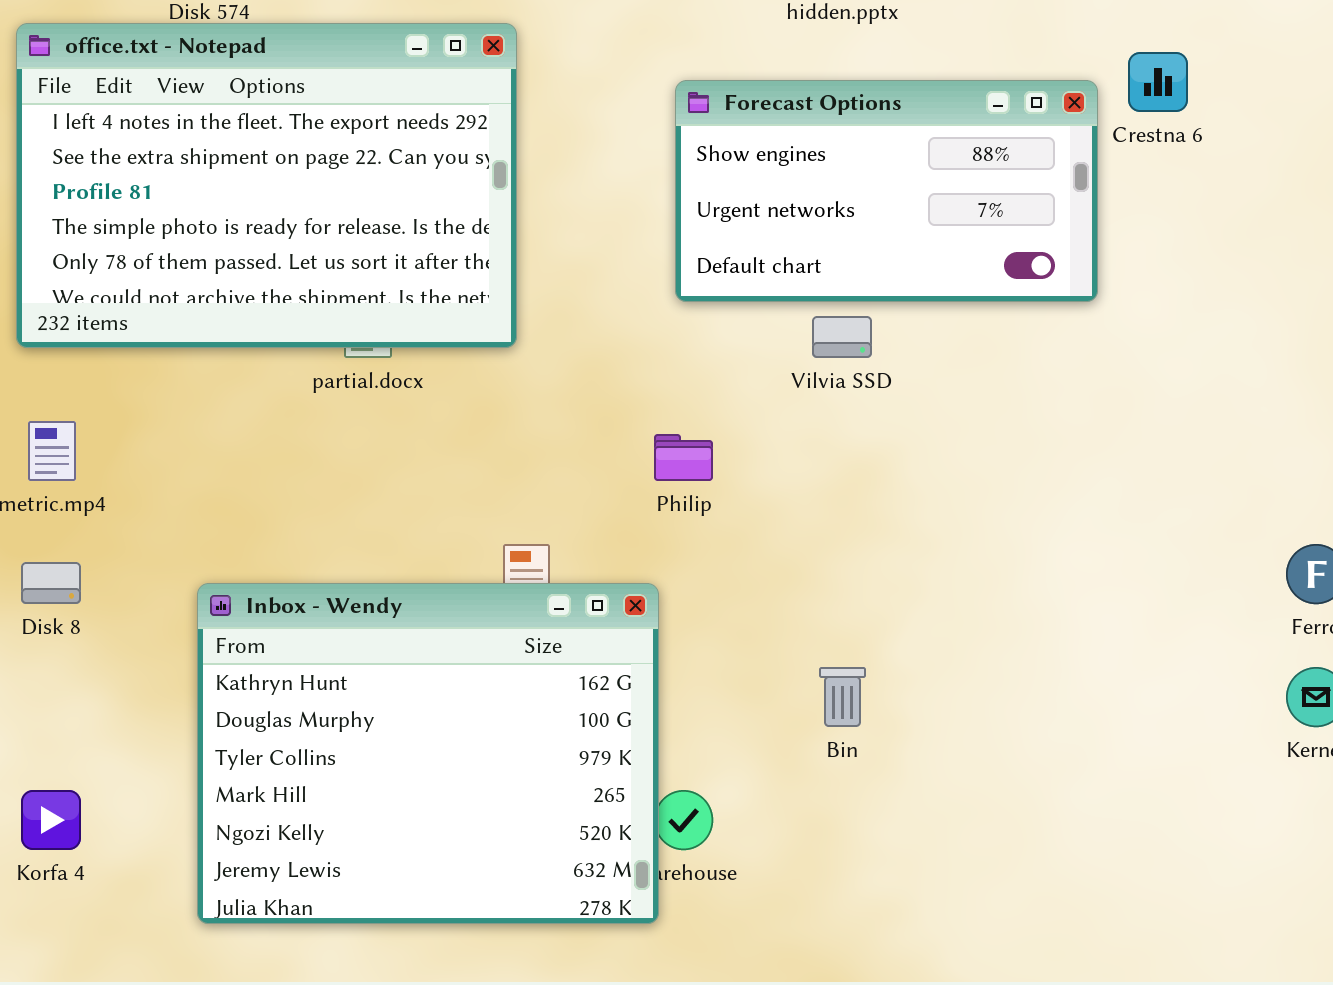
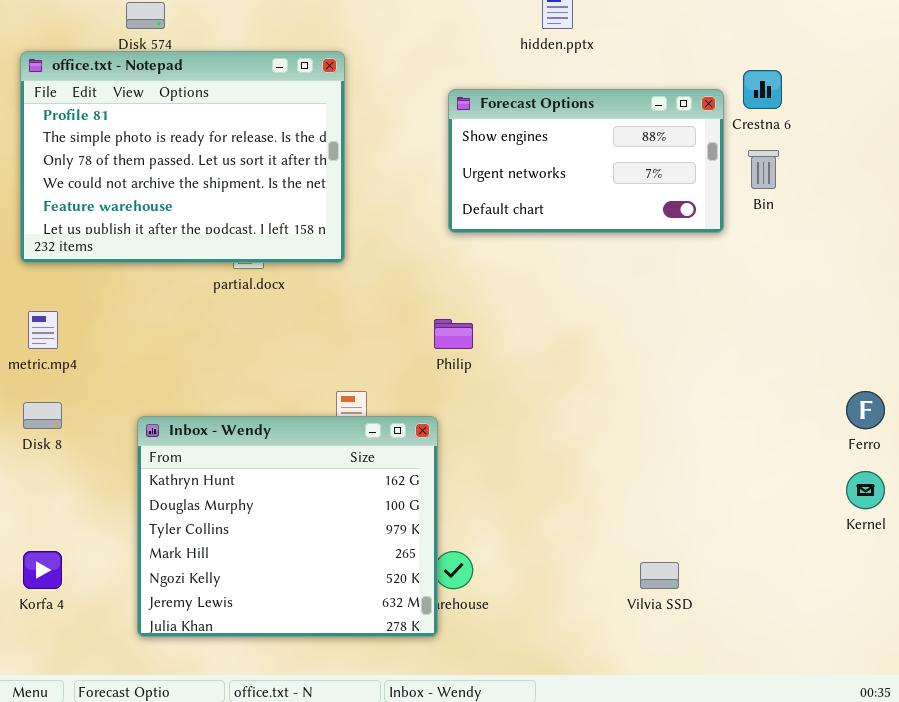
office.txt - Notepad: [16,23,517,348] -> [20,51,345,263], scrolled down 2 rows
Vilvia SSD: [812,316,872,358] -> [640,562,679,589], moved
Bin: [819,667,866,727] -> [748,150,779,189], moved

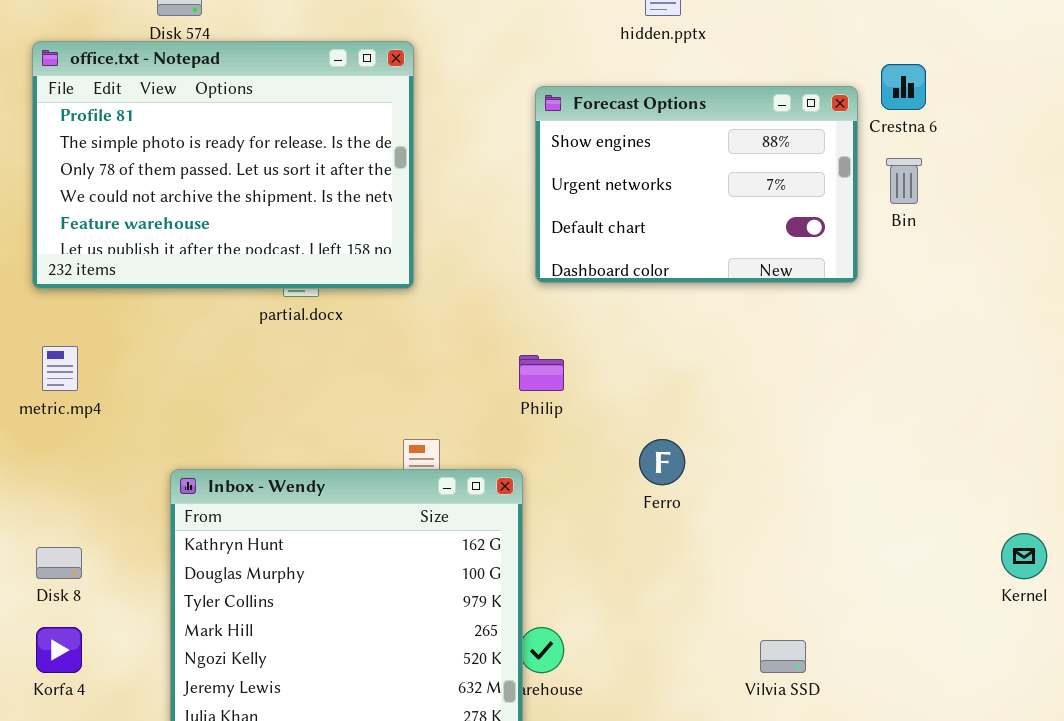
Forecast Options: [448,89,724,233] -> [535,86,858,283], resized
Ferro: [846,391,885,429] -> [639,439,685,485], moved
Disk 8: [23,402,62,429] -> [36,547,82,579], moved

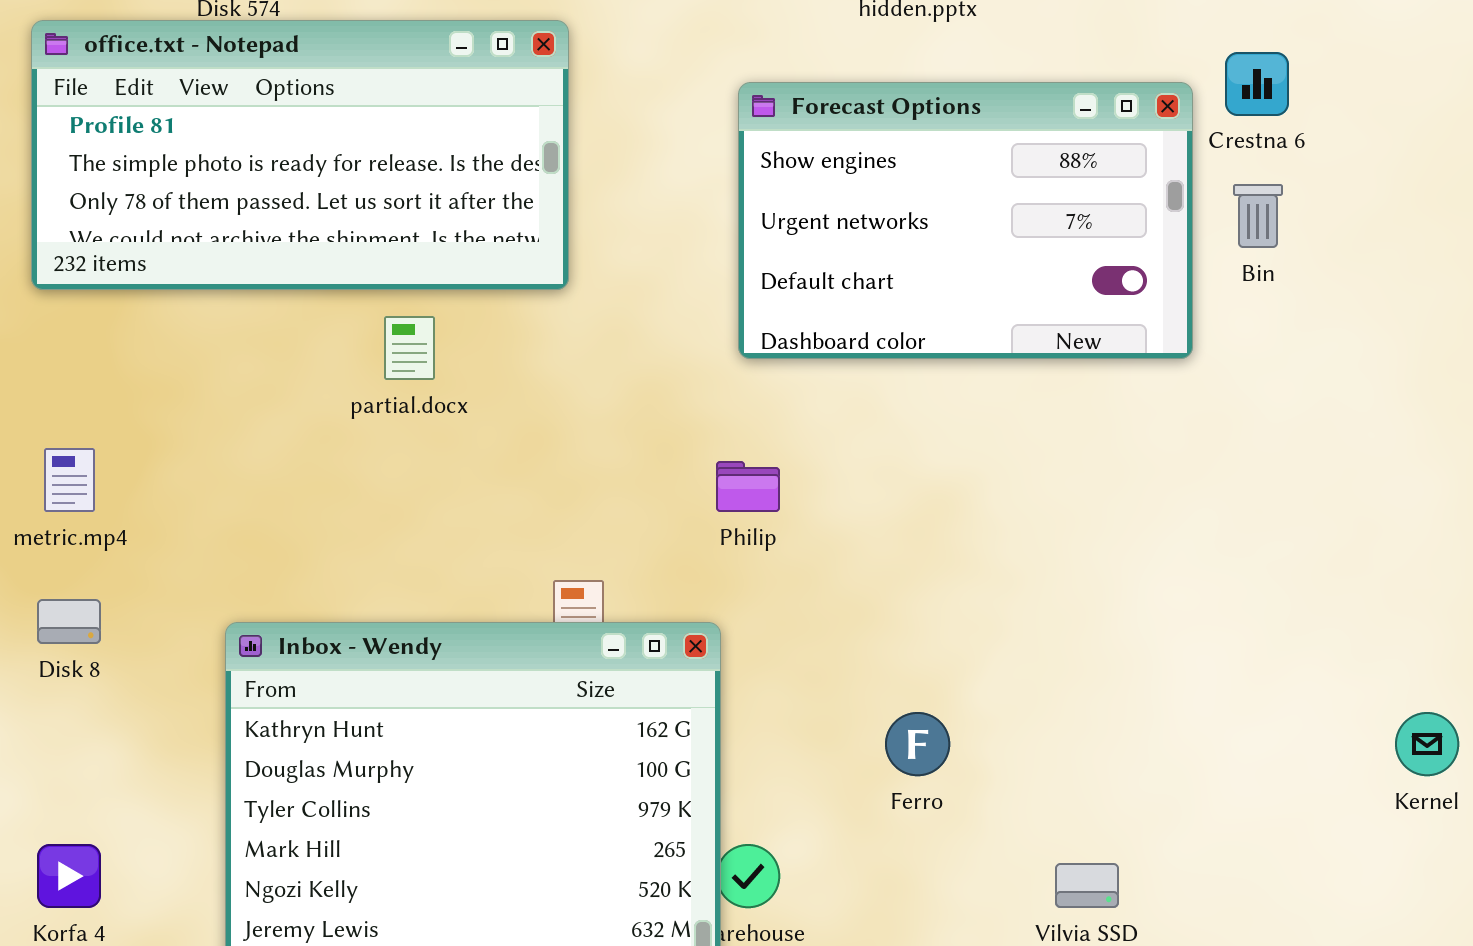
office.txt - Notepad: [32,41,414,289] -> [31,20,569,290], resized
Ferro: [639,439,685,485] -> [885,712,950,776], moved
Disk 8: [36,547,82,579] -> [37,599,101,644], moved

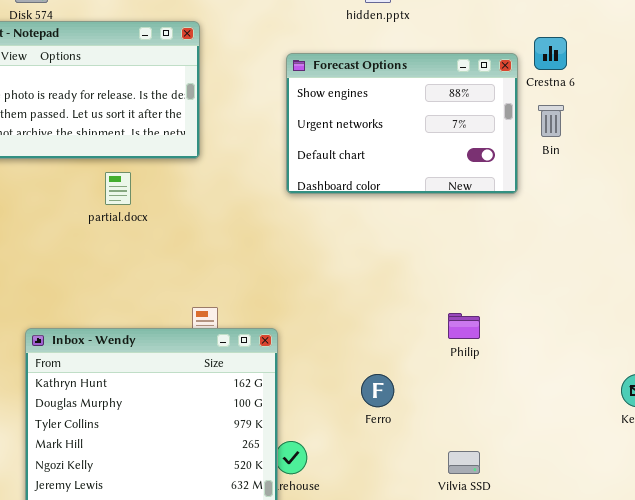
Philip: [716,461,780,512] -> [448,313,480,339], moved

